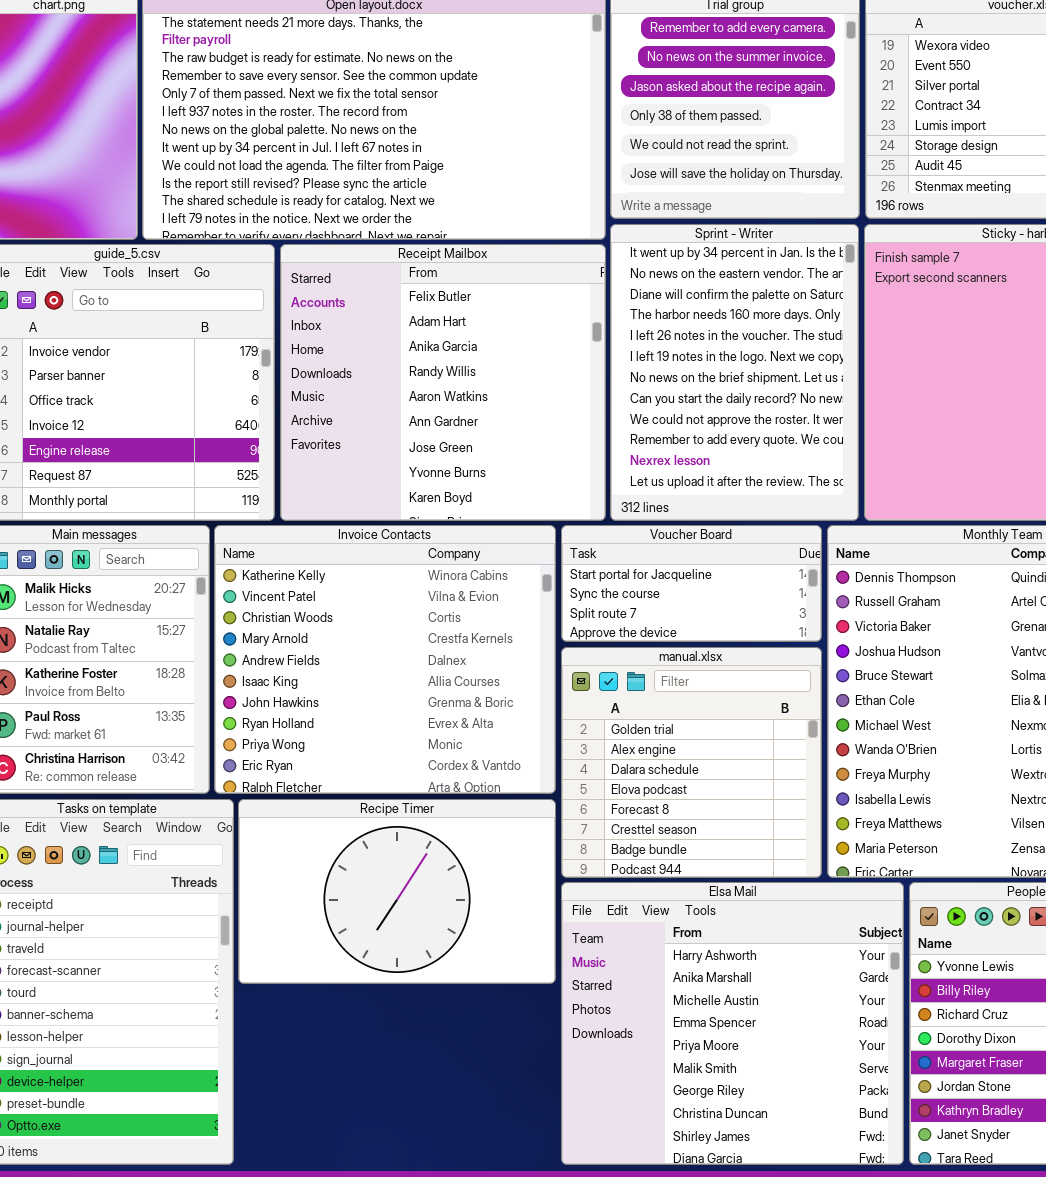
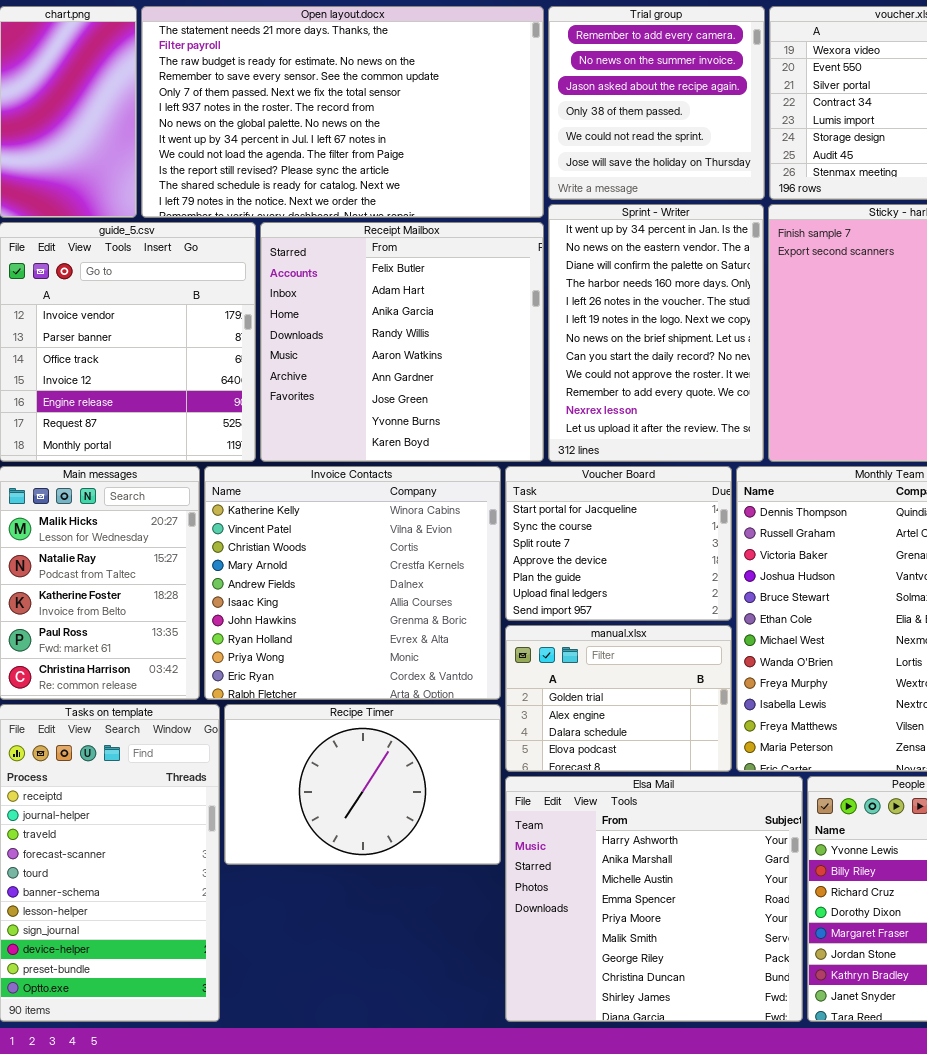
Voucher Board: [561,525,822,642] -> [505,466,732,621], resized
manual.xlsx: [561,647,822,878] -> [505,625,732,772], resized

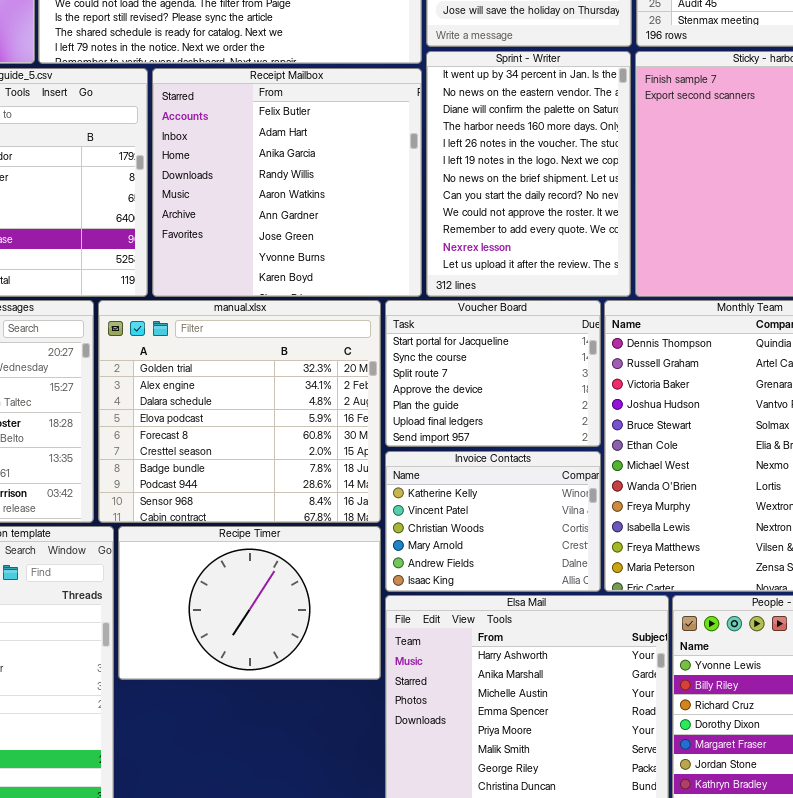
Invoice Contacts: [204,466,501,700] -> [385,451,601,592], moved, resized
manual.xlsx: [505,625,732,772] -> [98,300,381,523], moved, resized

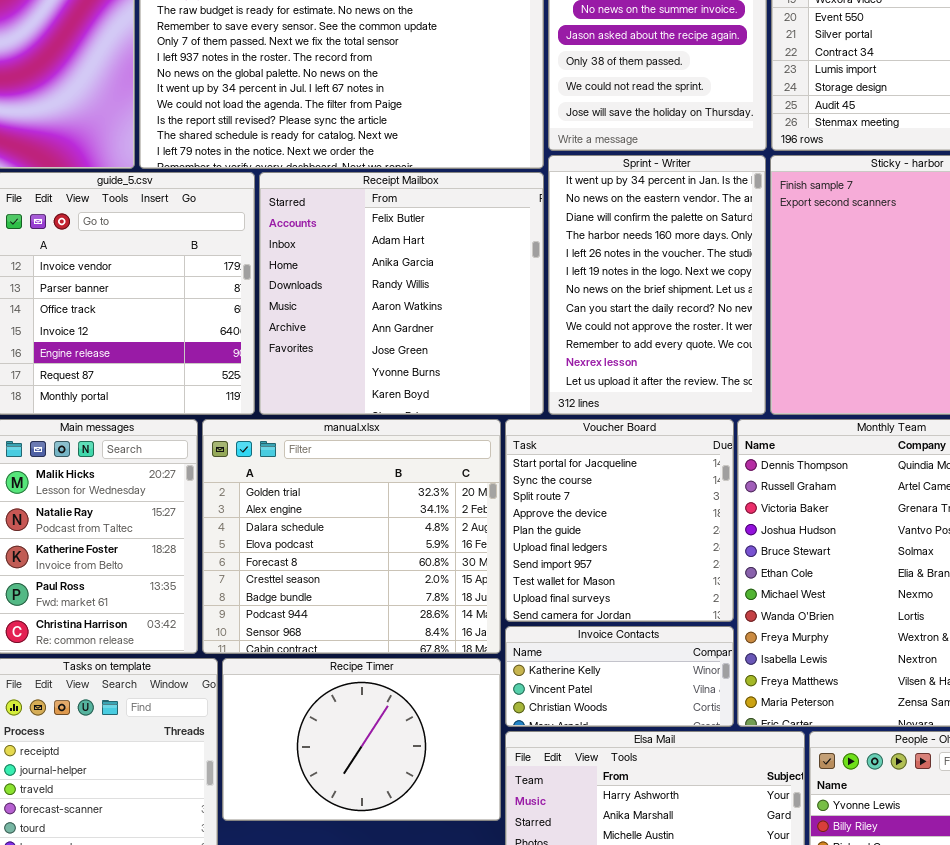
Voucher Board: [385,300,601,447] -> [505,419,734,622], resized
Invoice Contacts: [385,451,601,592] -> [505,626,734,727], resized

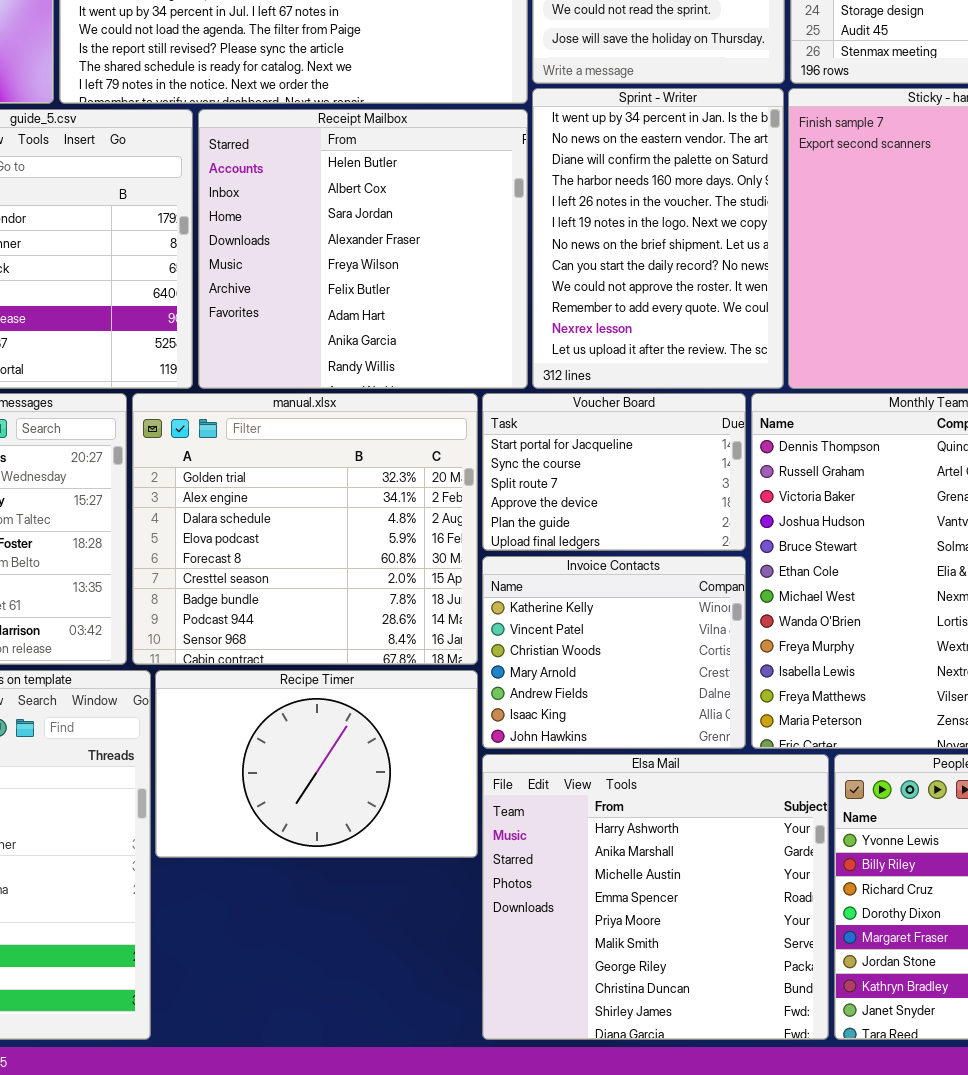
Receipt Mailbox: [259,172,544,415] -> [198,109,528,389], scrolled up 5 rows
Voucher Board: [505,419,734,622] -> [482,393,746,551], resized
Invoice Contacts: [505,626,734,727] -> [482,556,746,749], resized

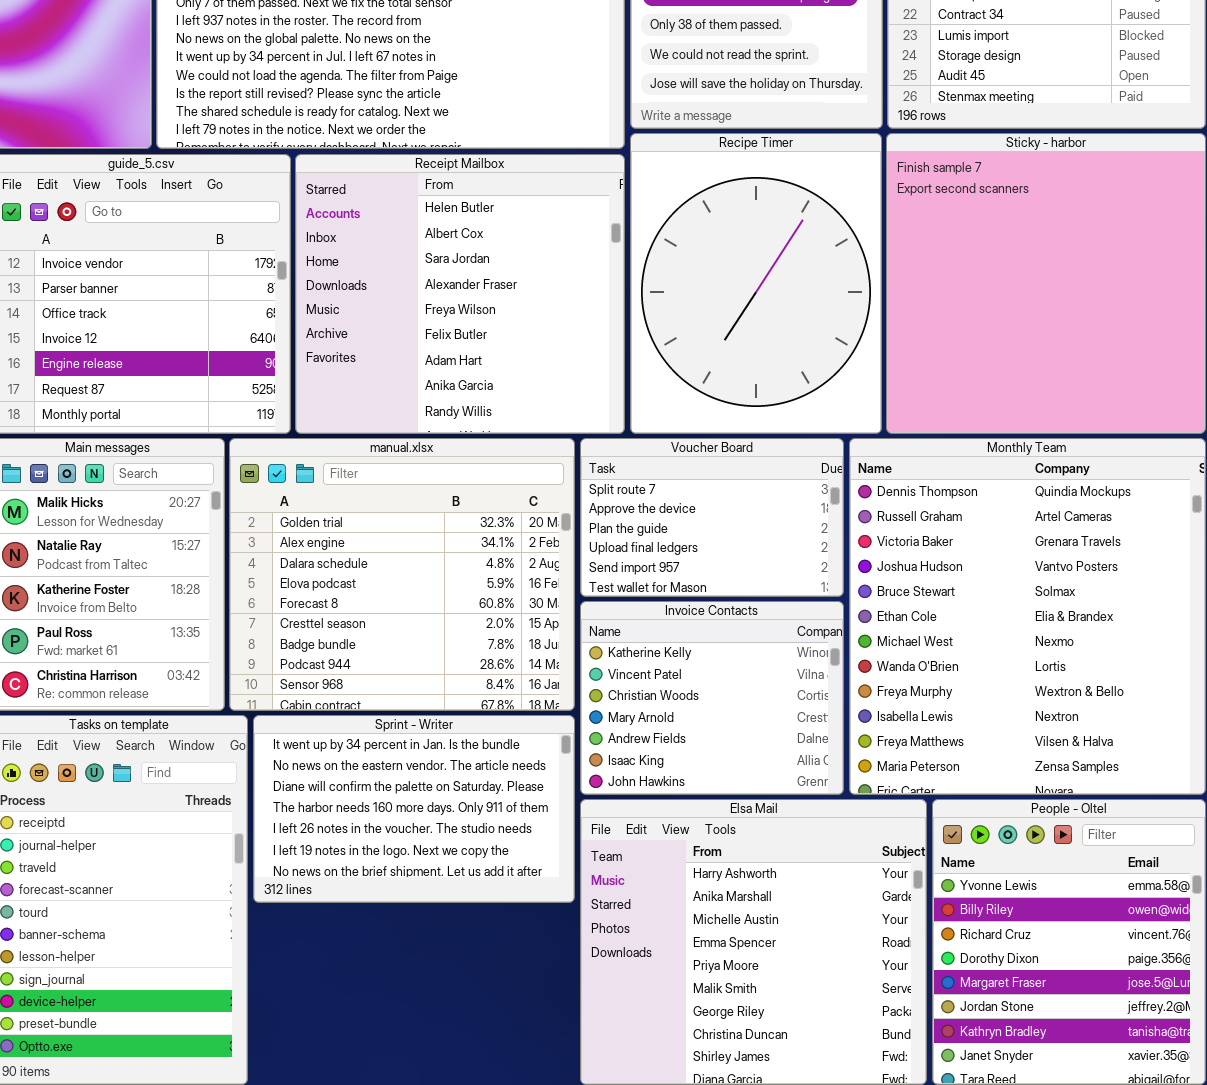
Sprint - Writer: [532,88,784,389] -> [253,715,575,903], moved, resized
Voucher Board: [482,393,746,551] -> [580,438,844,597], scrolled down 2 rows
Recipe Timer: [155,670,478,858] -> [630,133,882,434], moved, resized

